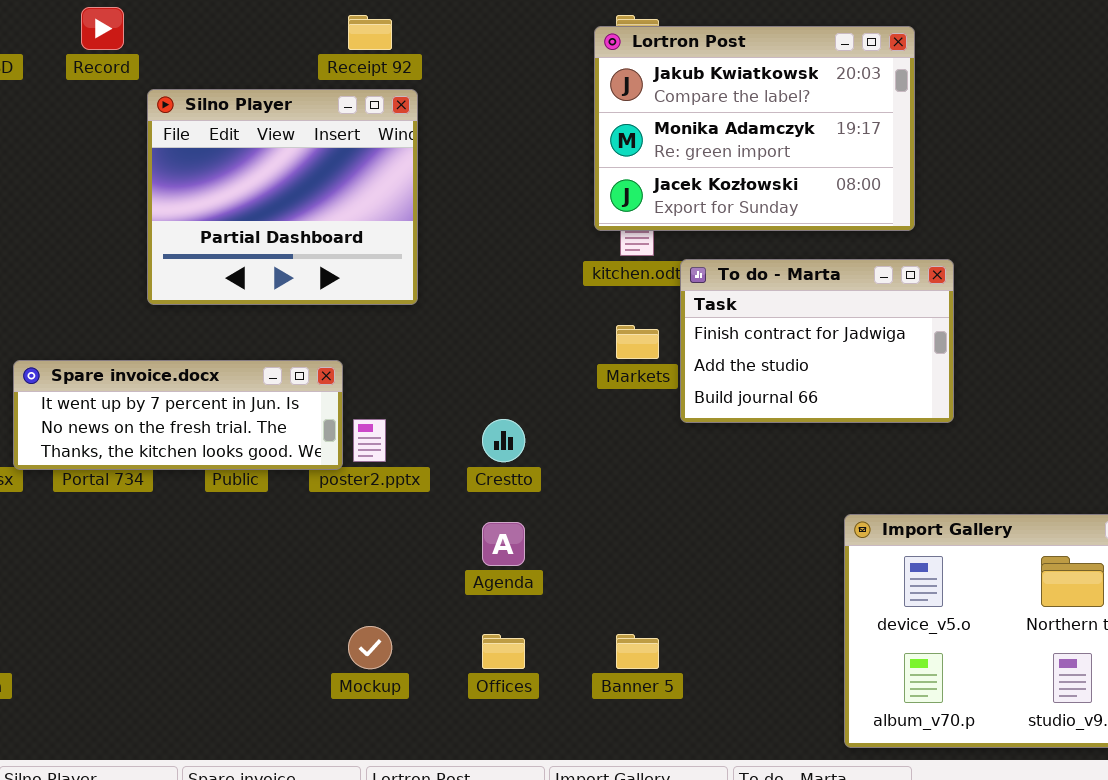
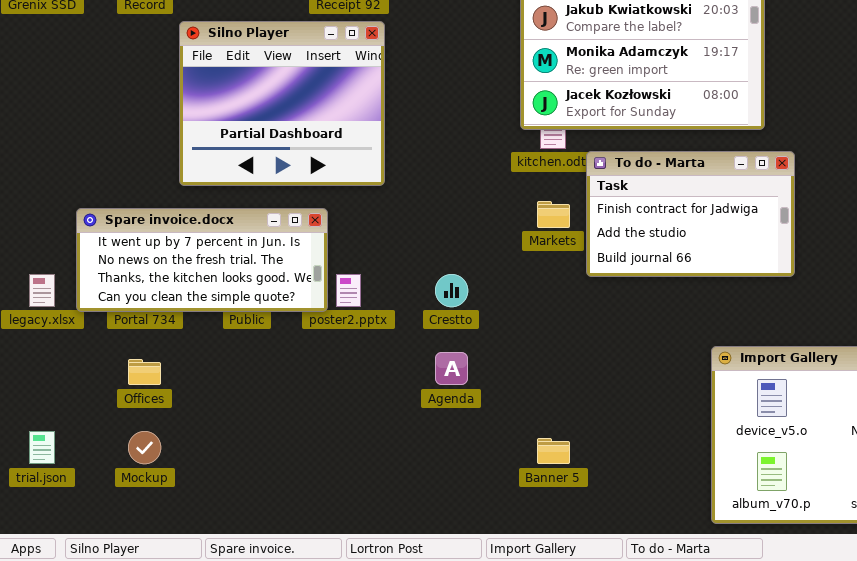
Spare invoice.docx: [13,360,343,470] -> [76,208,328,312], resized
Mockup: [348,626,392,669] -> [128,431,161,464], moved
Offices: [482,634,525,669] -> [128,359,161,385], moved

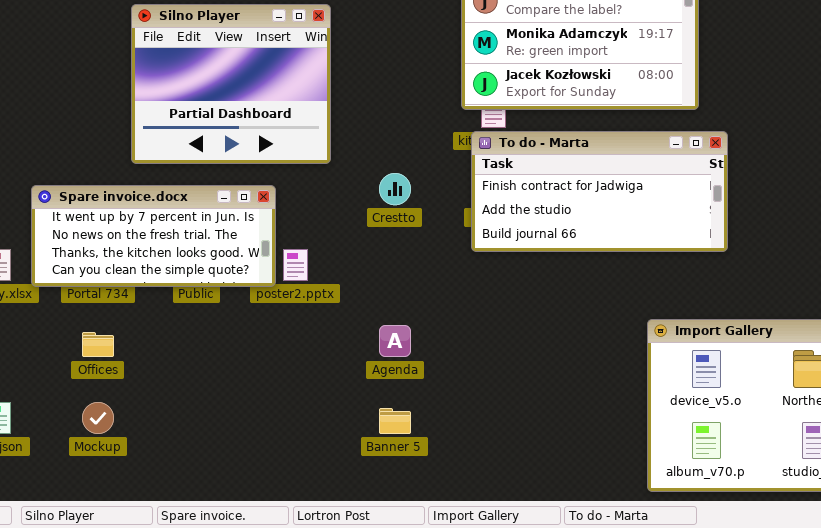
To do - Marta: [586,151,795,277] -> [471,131,728,252], resized
Crestto: [435,274,468,307] -> [379,173,411,205], moved
Banner 5: [537,438,570,464] -> [379,408,411,434], moved

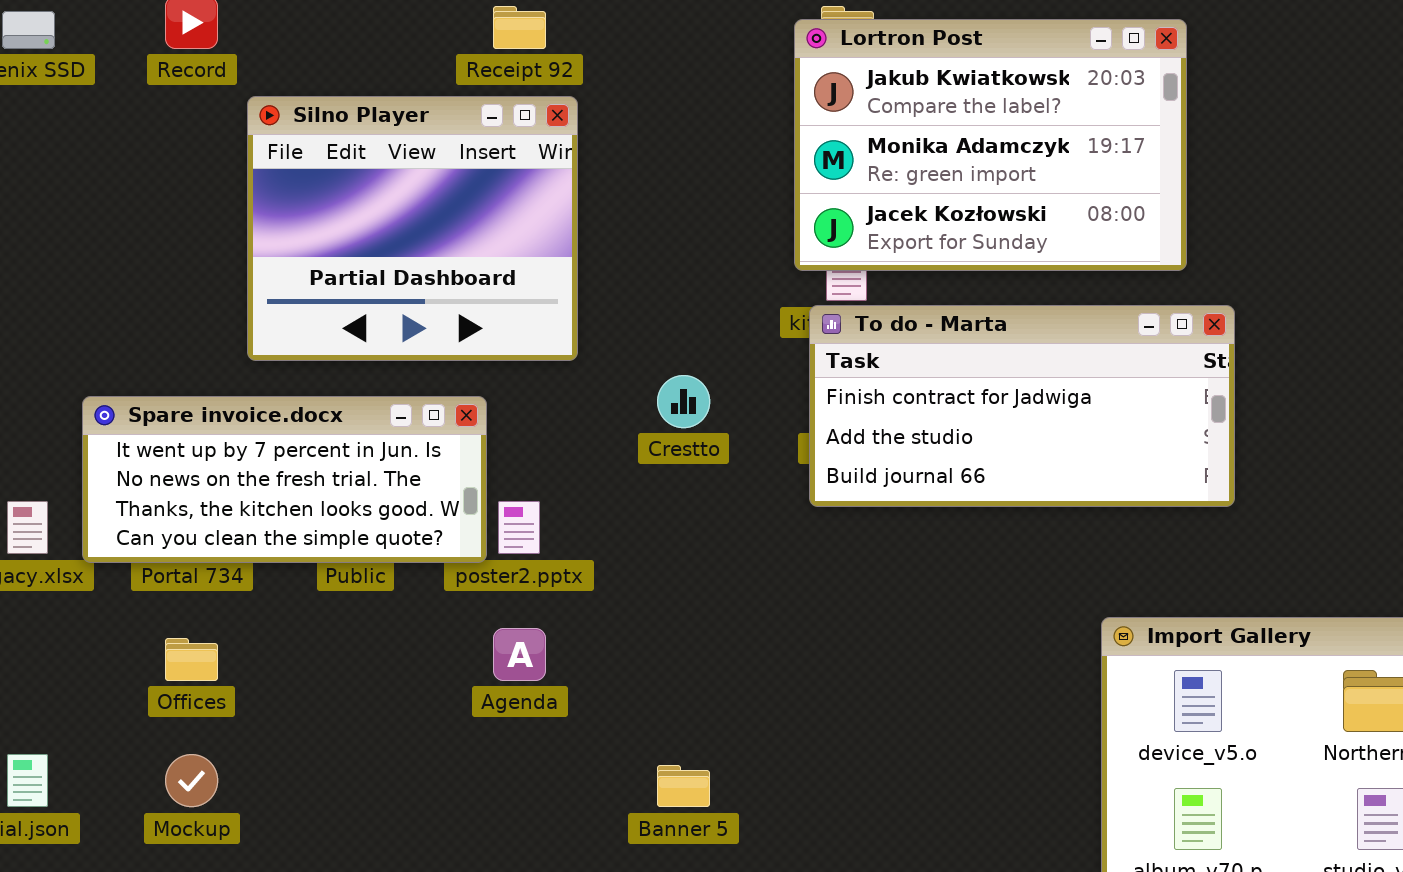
Agenda: [379,325,411,357] -> [493,628,546,681], moved

